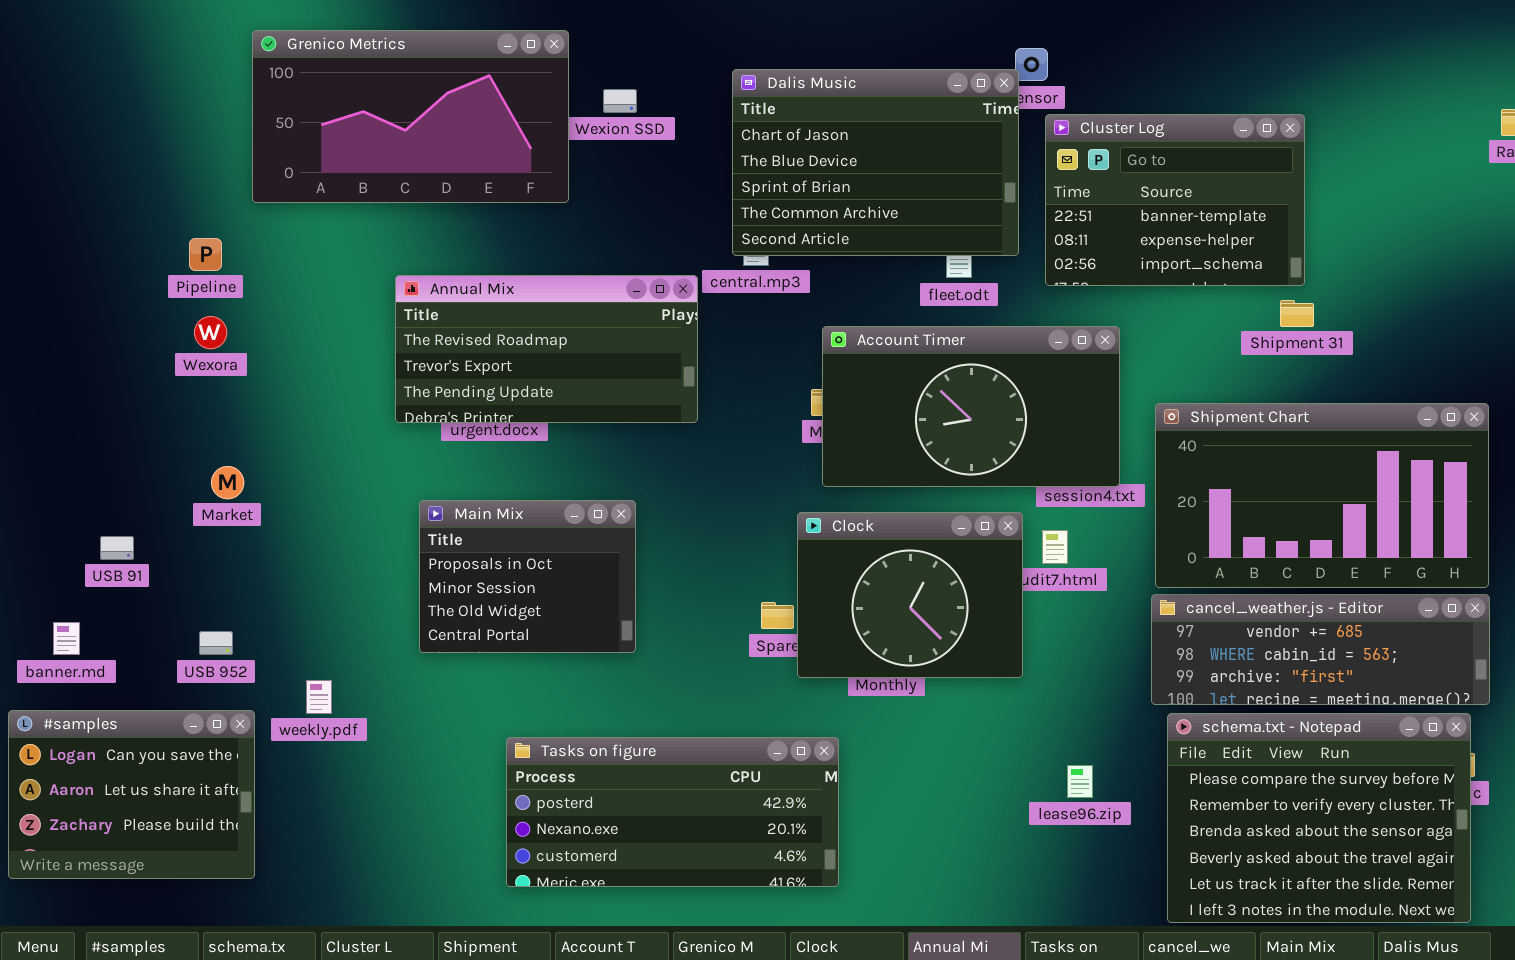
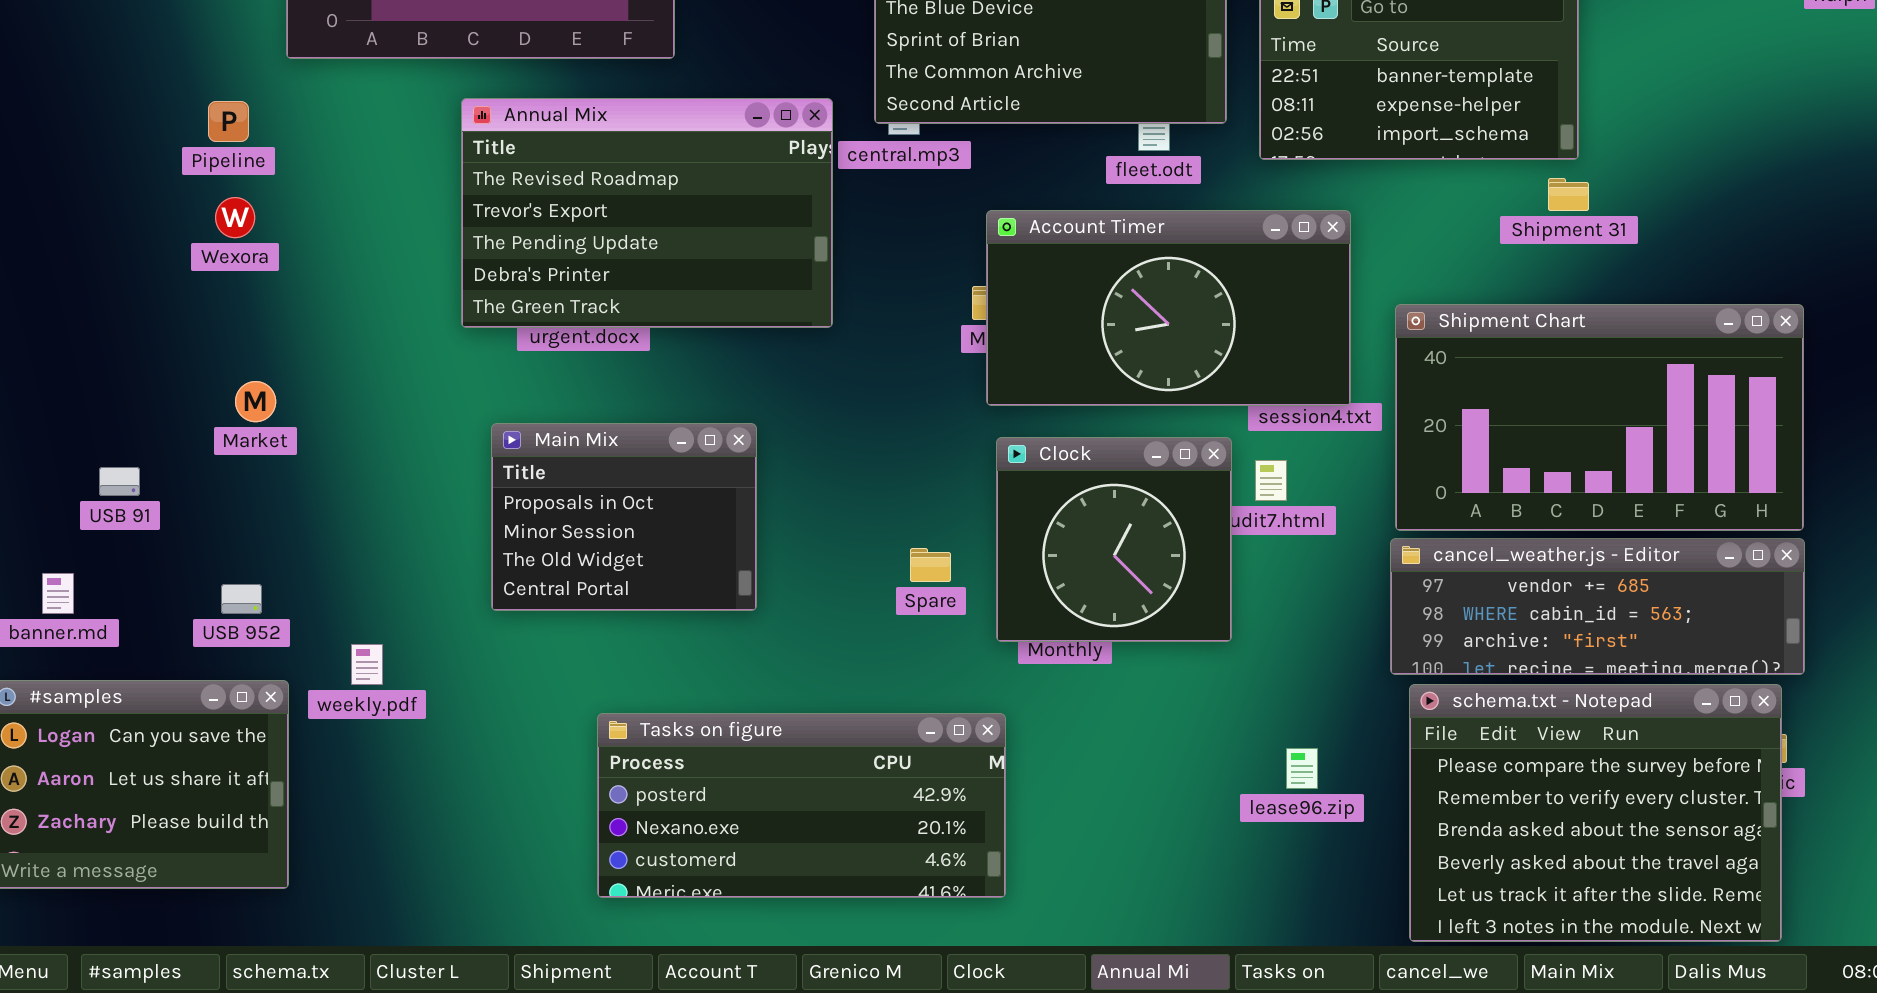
Annual Mix: [395,275,698,423] -> [461,98,833,328], resized
Clock: [797,512,1023,678] -> [996,437,1232,642], resized

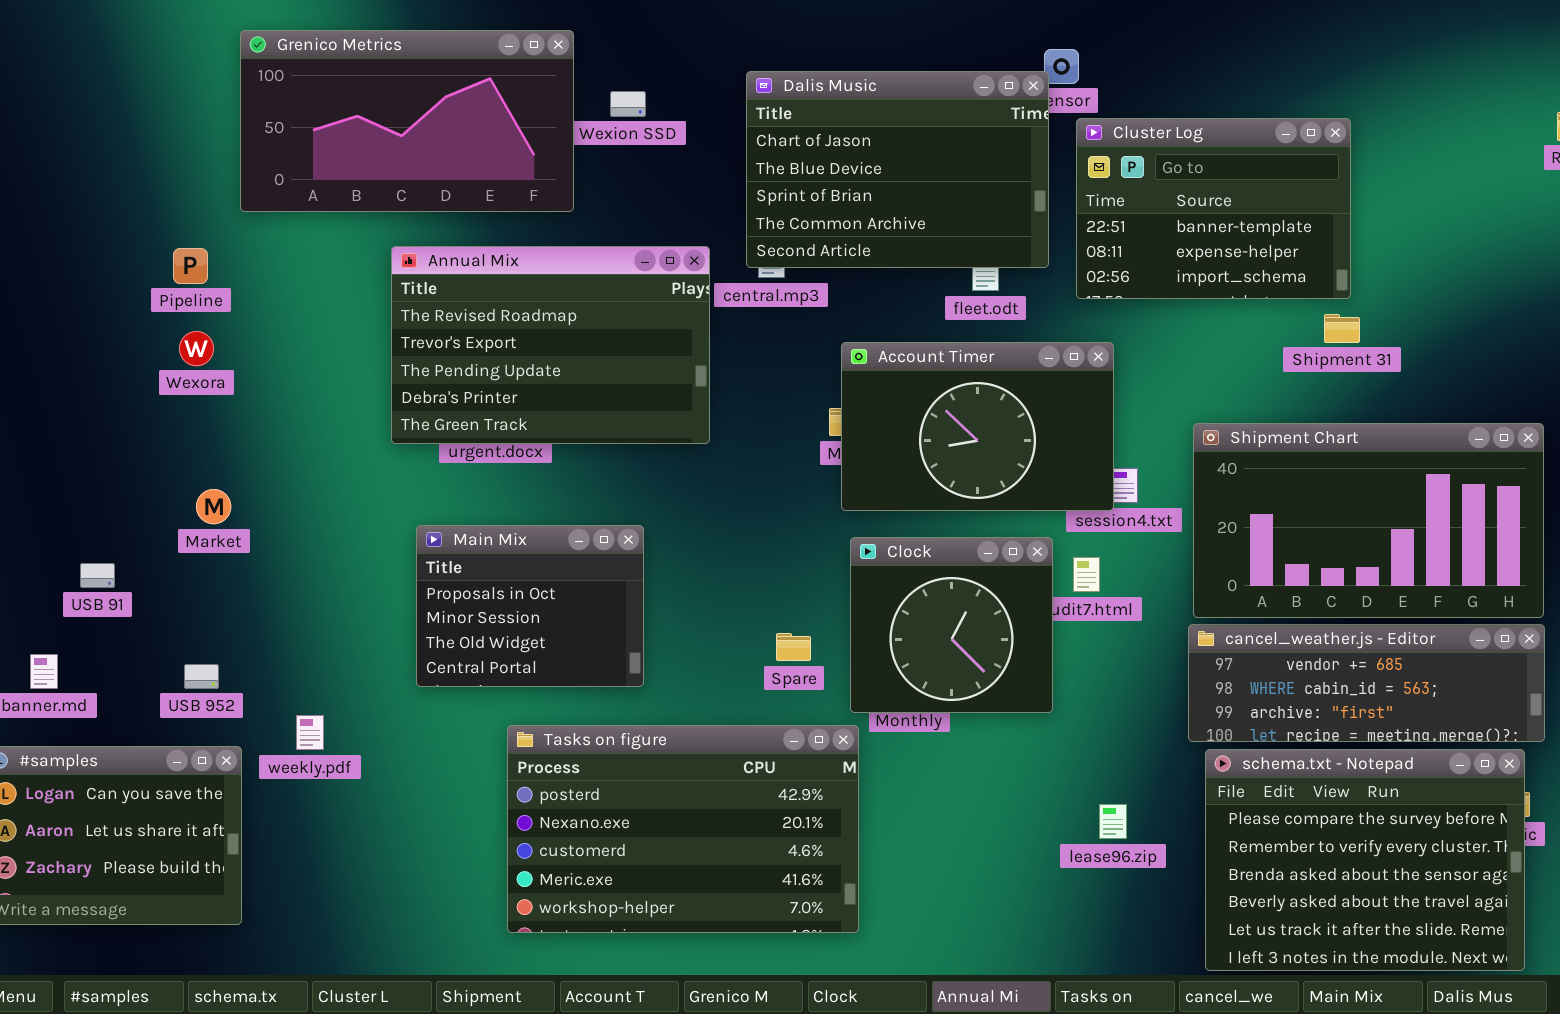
Account Timer: [986,210,1351,406] -> [841,342,1114,511], resized
Tasks on figure: [597,713,1006,898] -> [507,725,859,933], resized

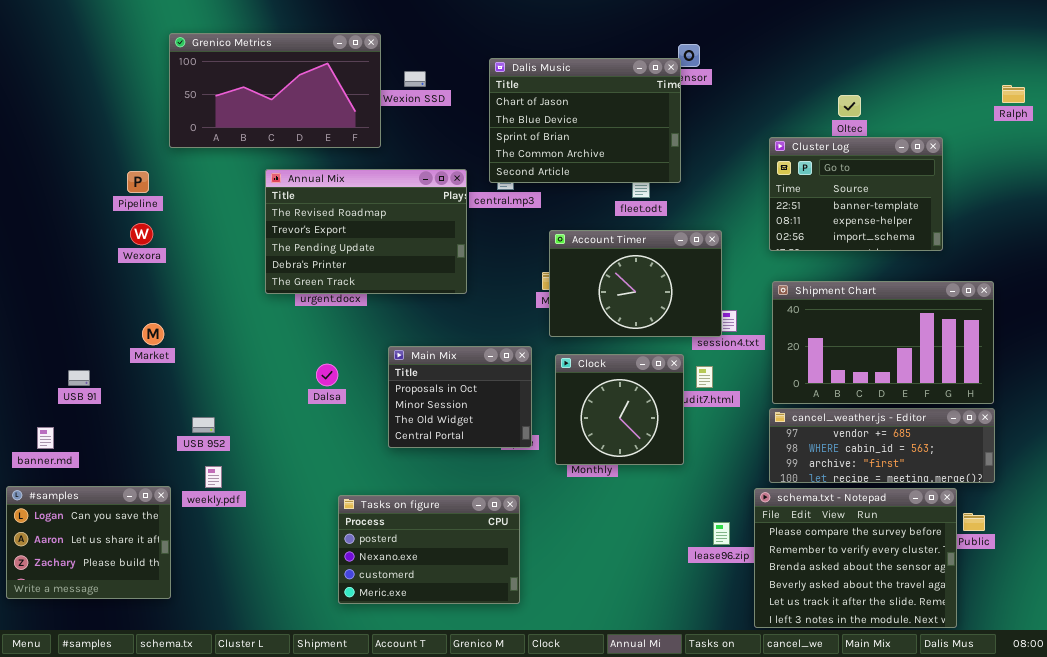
Cluster Log: [1076,118,1351,299] -> [769,137,943,251], moved
Main Mix: [416,525,644,687] -> [388,346,532,448], moved
USB 952: [184,664,219,689] -> [192,417,215,433], moved
Tasks on figure: [507,725,859,933] -> [338,495,520,604], resized
schema.txt - Notepad: [1205,749,1525,971] -> [754,488,957,628], moved

